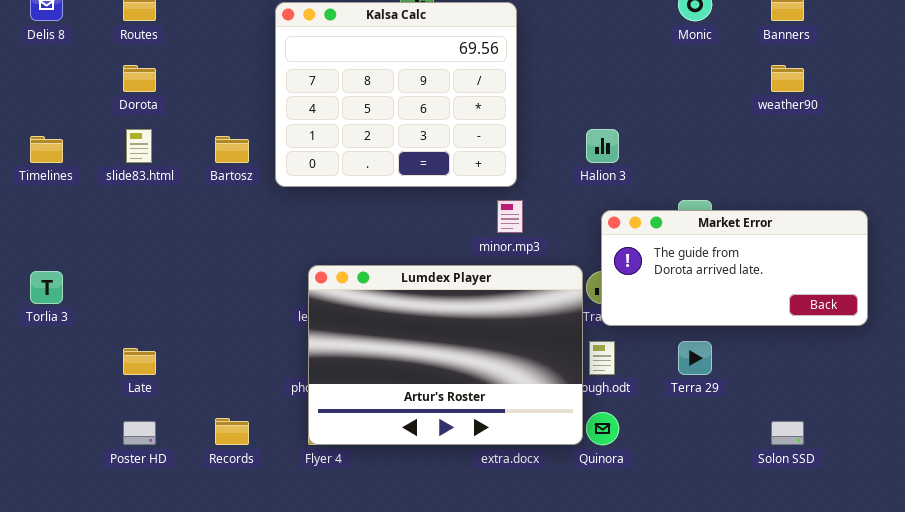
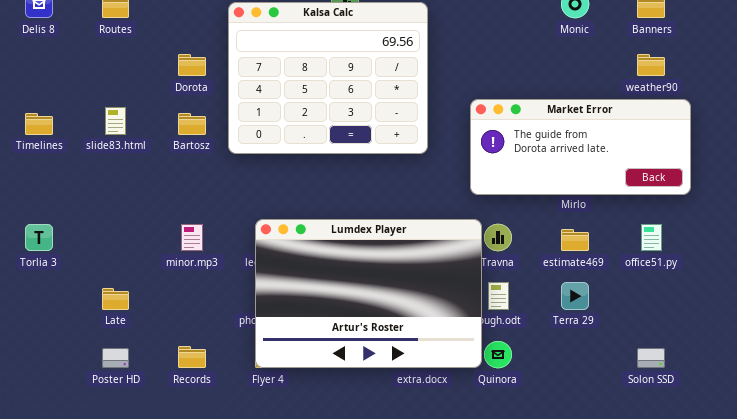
Dorota: [123,65,156,92] -> [178,54,206,76], moved
minor.mp3: [497,200,523,233] -> [181,224,203,251], moved
Market Error: [601,210,868,326] -> [470,99,691,195], moved

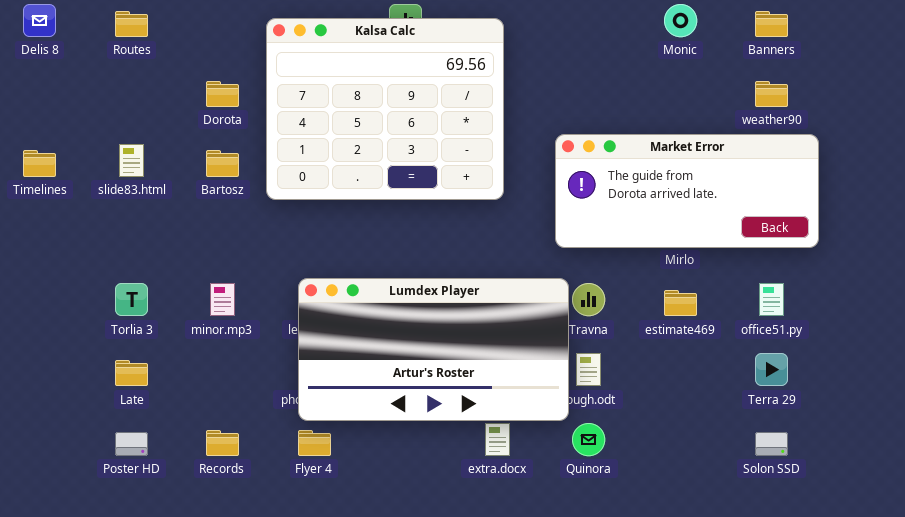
Lumdex Player: [255,219,482,368] -> [298,278,569,421], resized
Torlia 3: [25,224,53,251] -> [115,283,148,316], moved
Terra 29: [561,282,589,310] -> [755,353,788,386], moved

